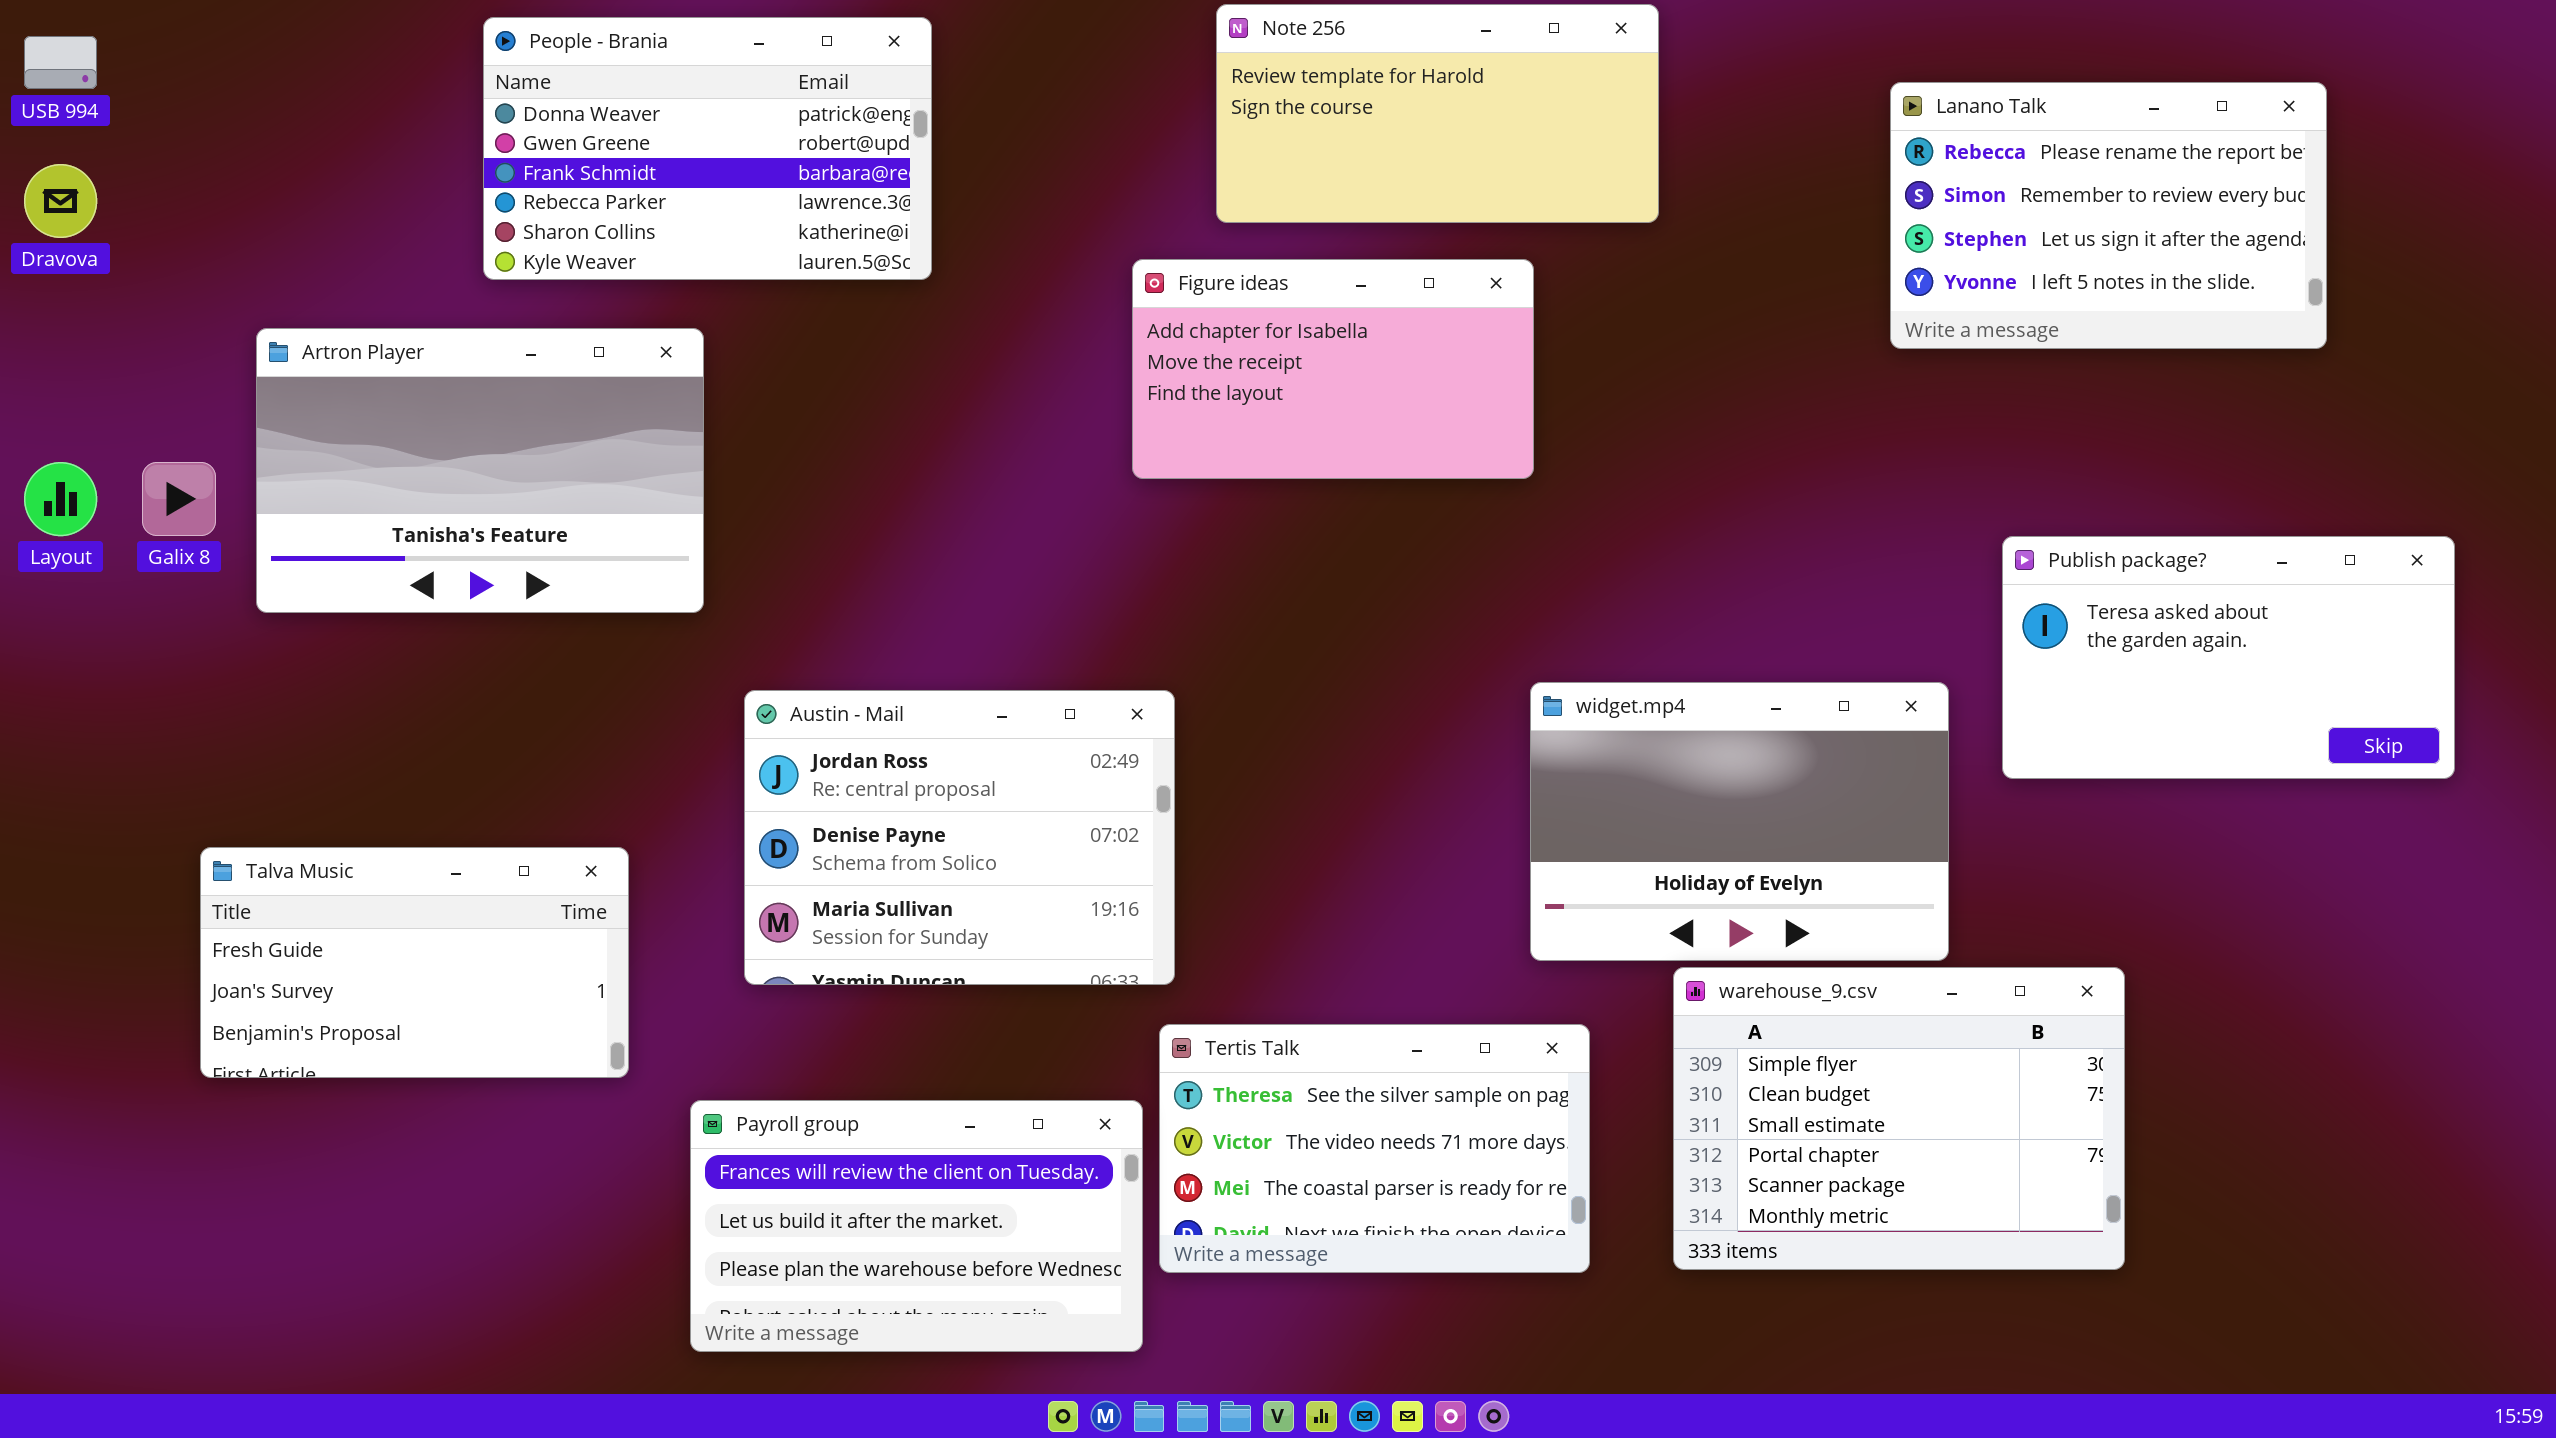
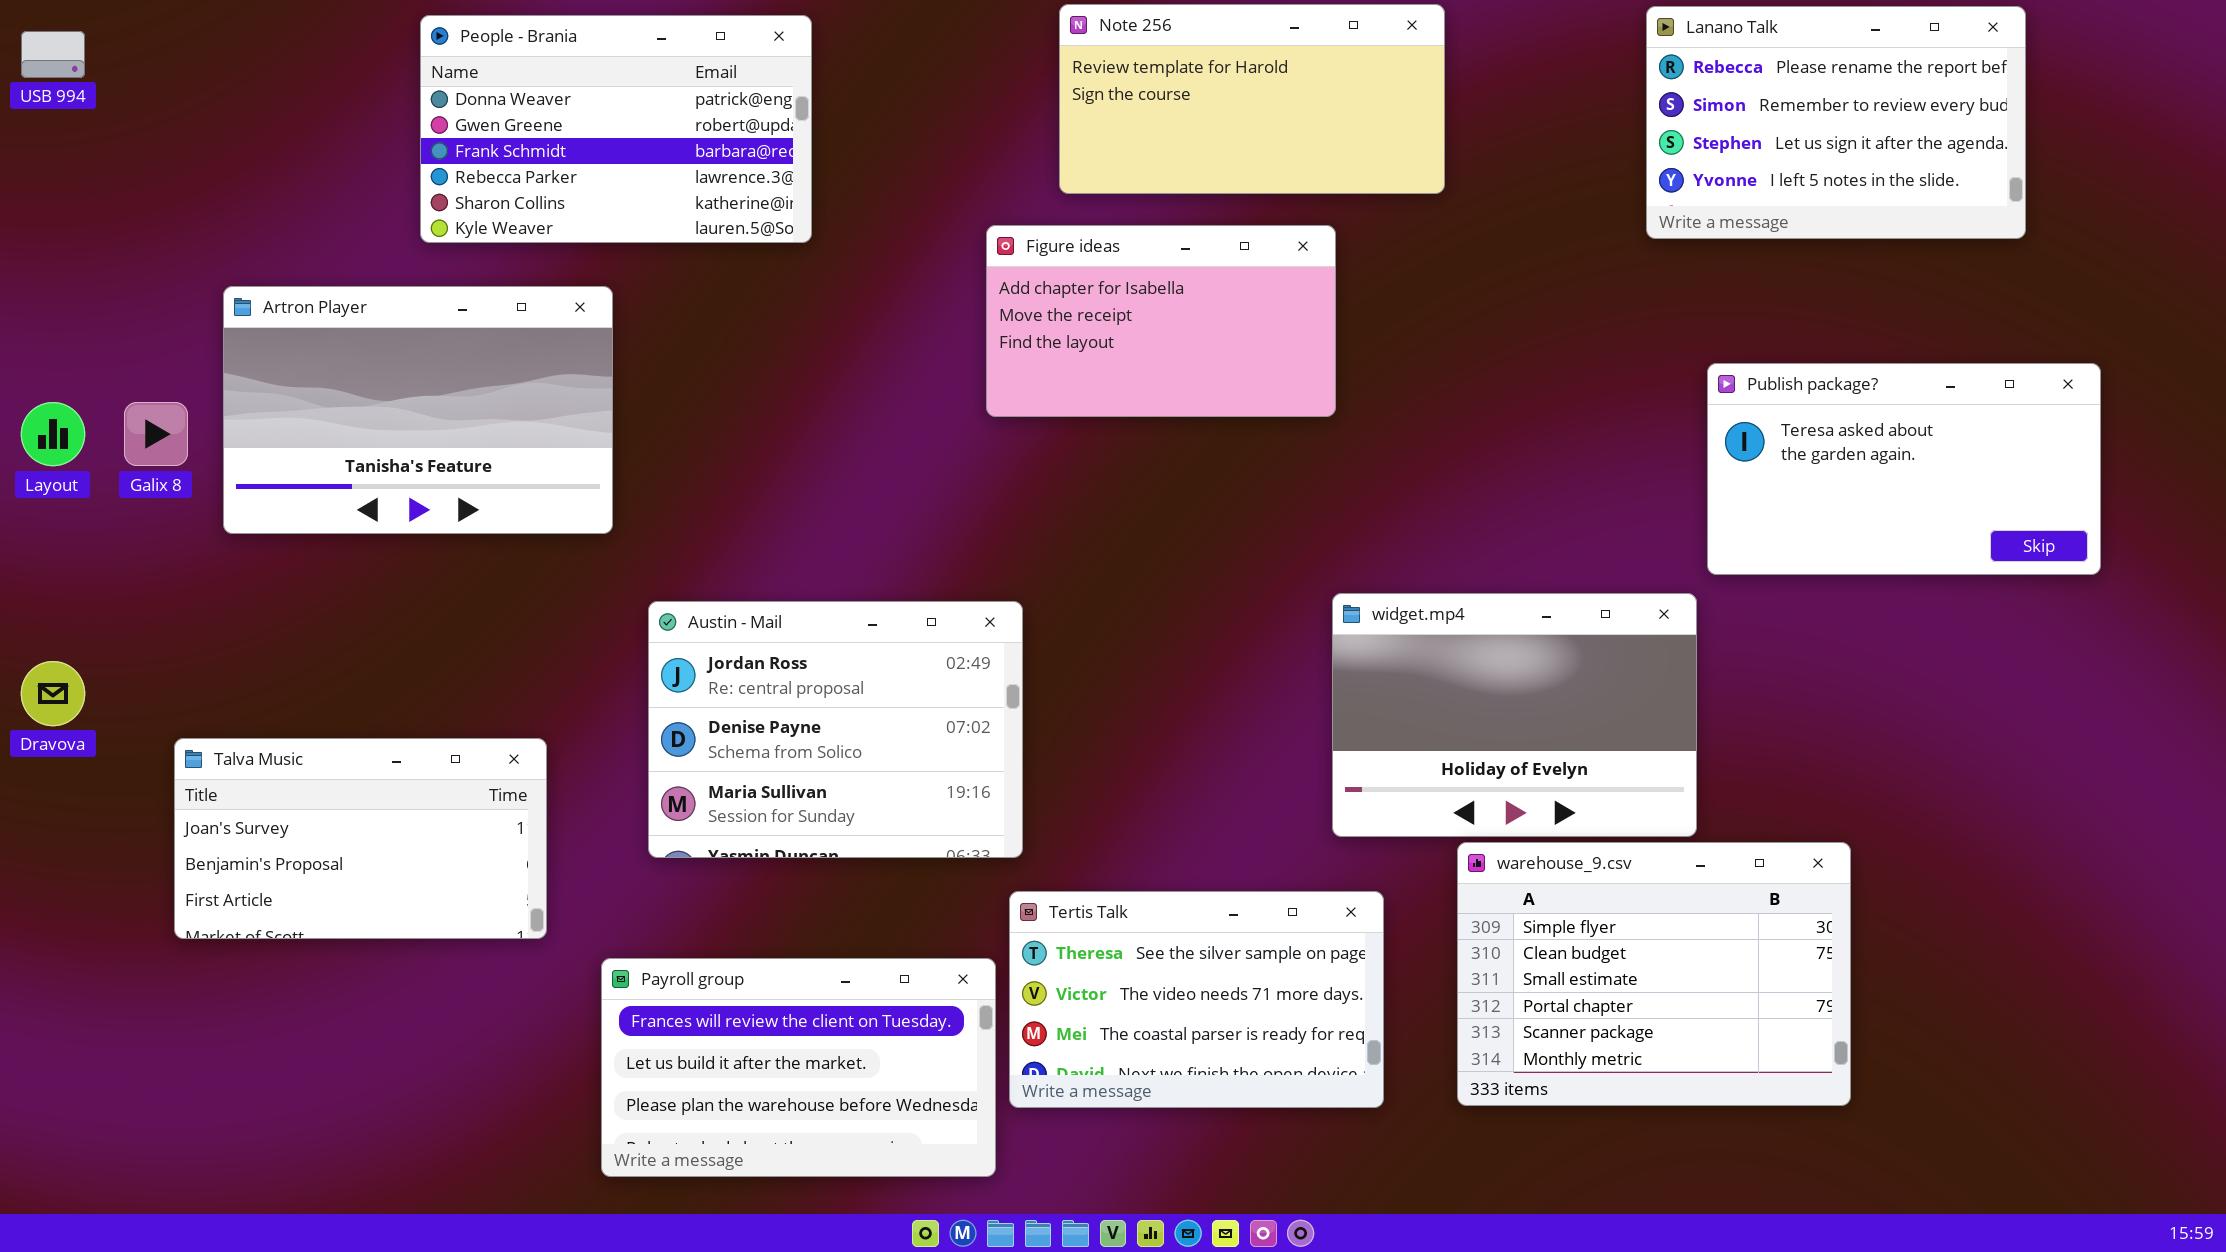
Lanano Talk: [1890,82,2327,349] -> [1646,6,2026,239], moved
Dravova: [24,164,97,238] -> [21,661,85,726], moved
Publish package?: [2002,536,2455,779] -> [1707,363,2101,575], moved
Talva Music: [200,847,629,1078] -> [174,738,547,939], scrolled down 1 row

